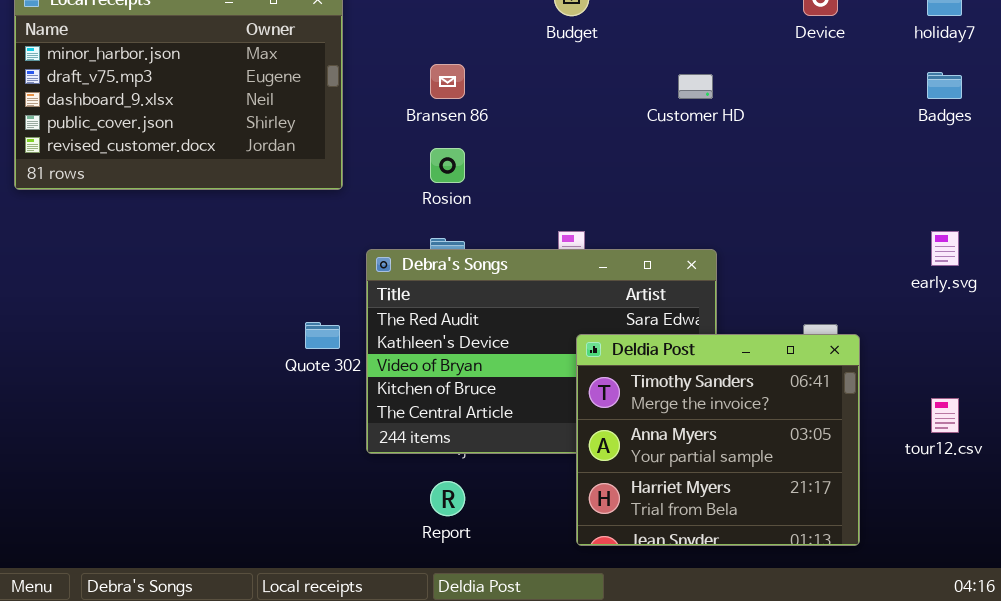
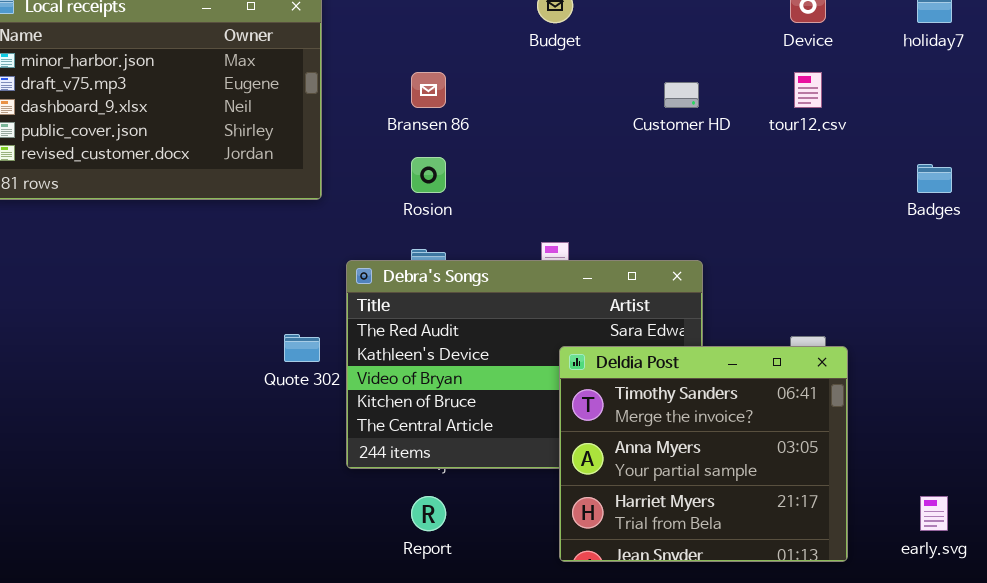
Badges: [927,72,962,99] -> [917,164,952,193], moved
early.svg: [931,231,959,266] -> [920,496,948,531], moved
tour12.csv: [931,398,959,433] -> [794,72,822,108], moved

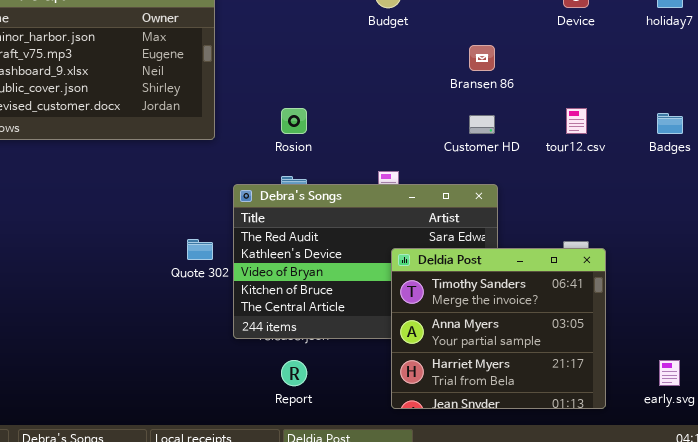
Bransen 86: [411,72,446,108] -> [469,45,495,71], moved
tour12.csv: [794,72,822,108] -> [566,108,587,134], moved
Customer HD: [664,82,699,108] -> [469,115,495,134], moved

